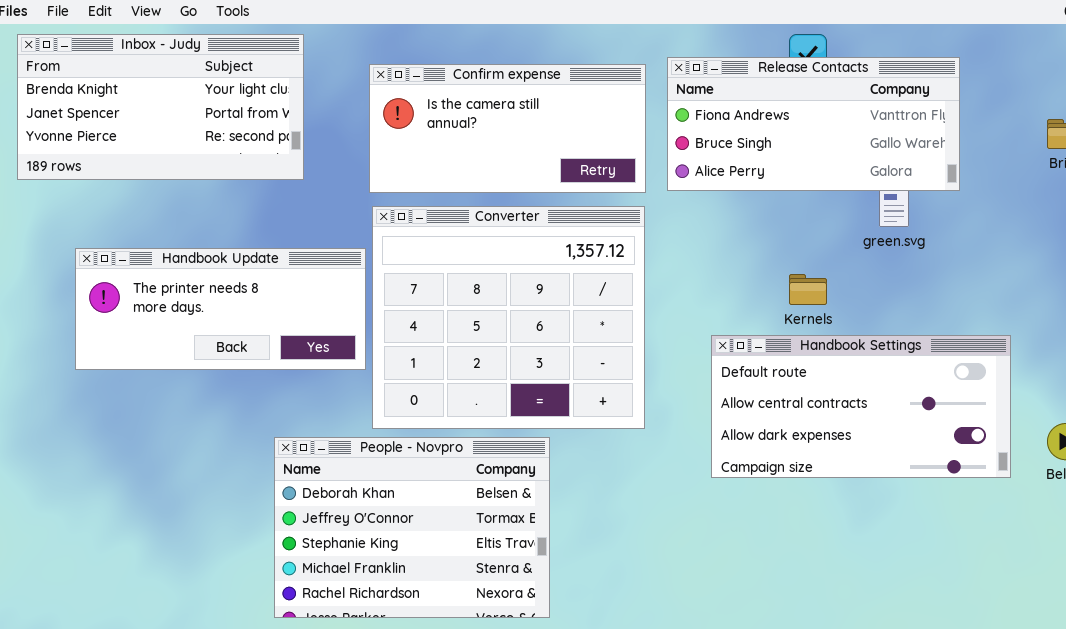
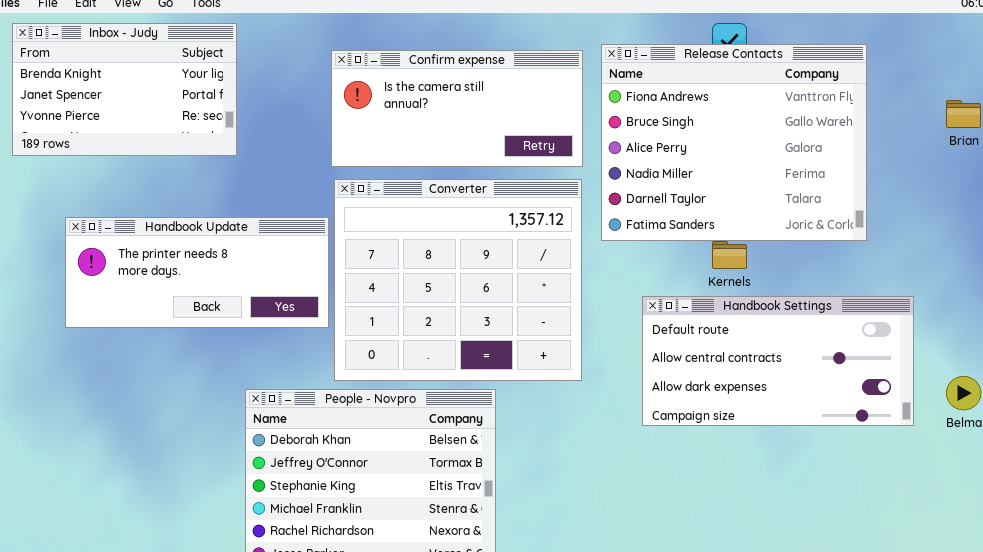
Inbox - Judy: [17,34,304,180] -> [12,23,237,156], resized
Release Contacts: [667,57,960,191] -> [601,44,867,241], resized

